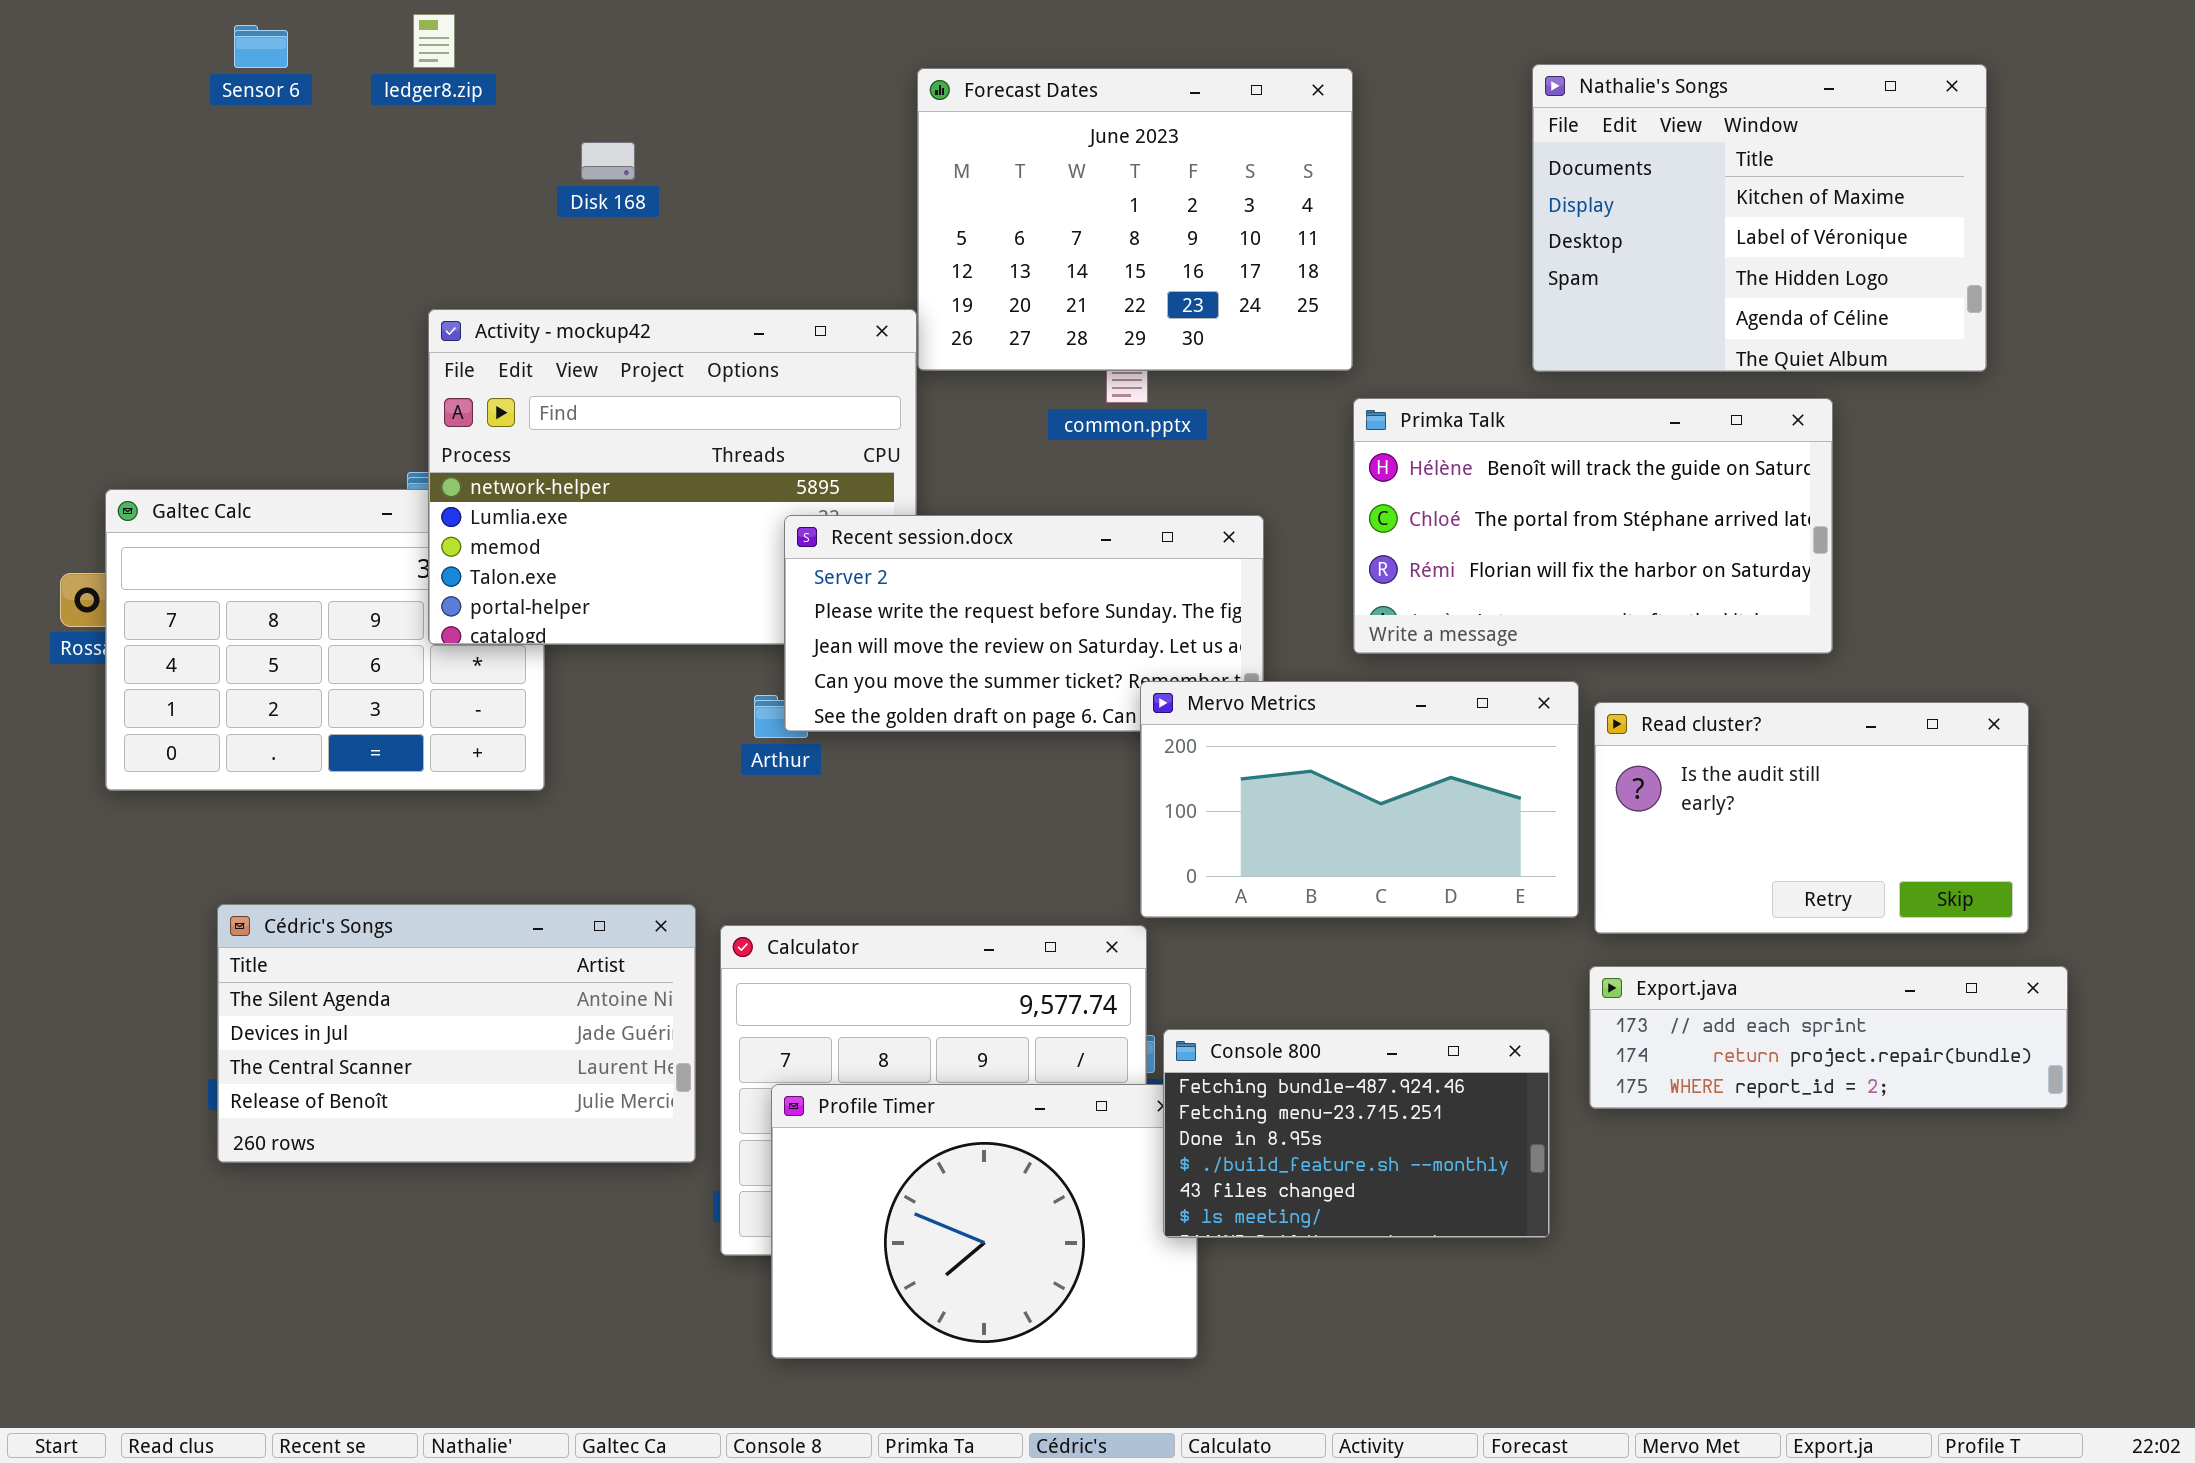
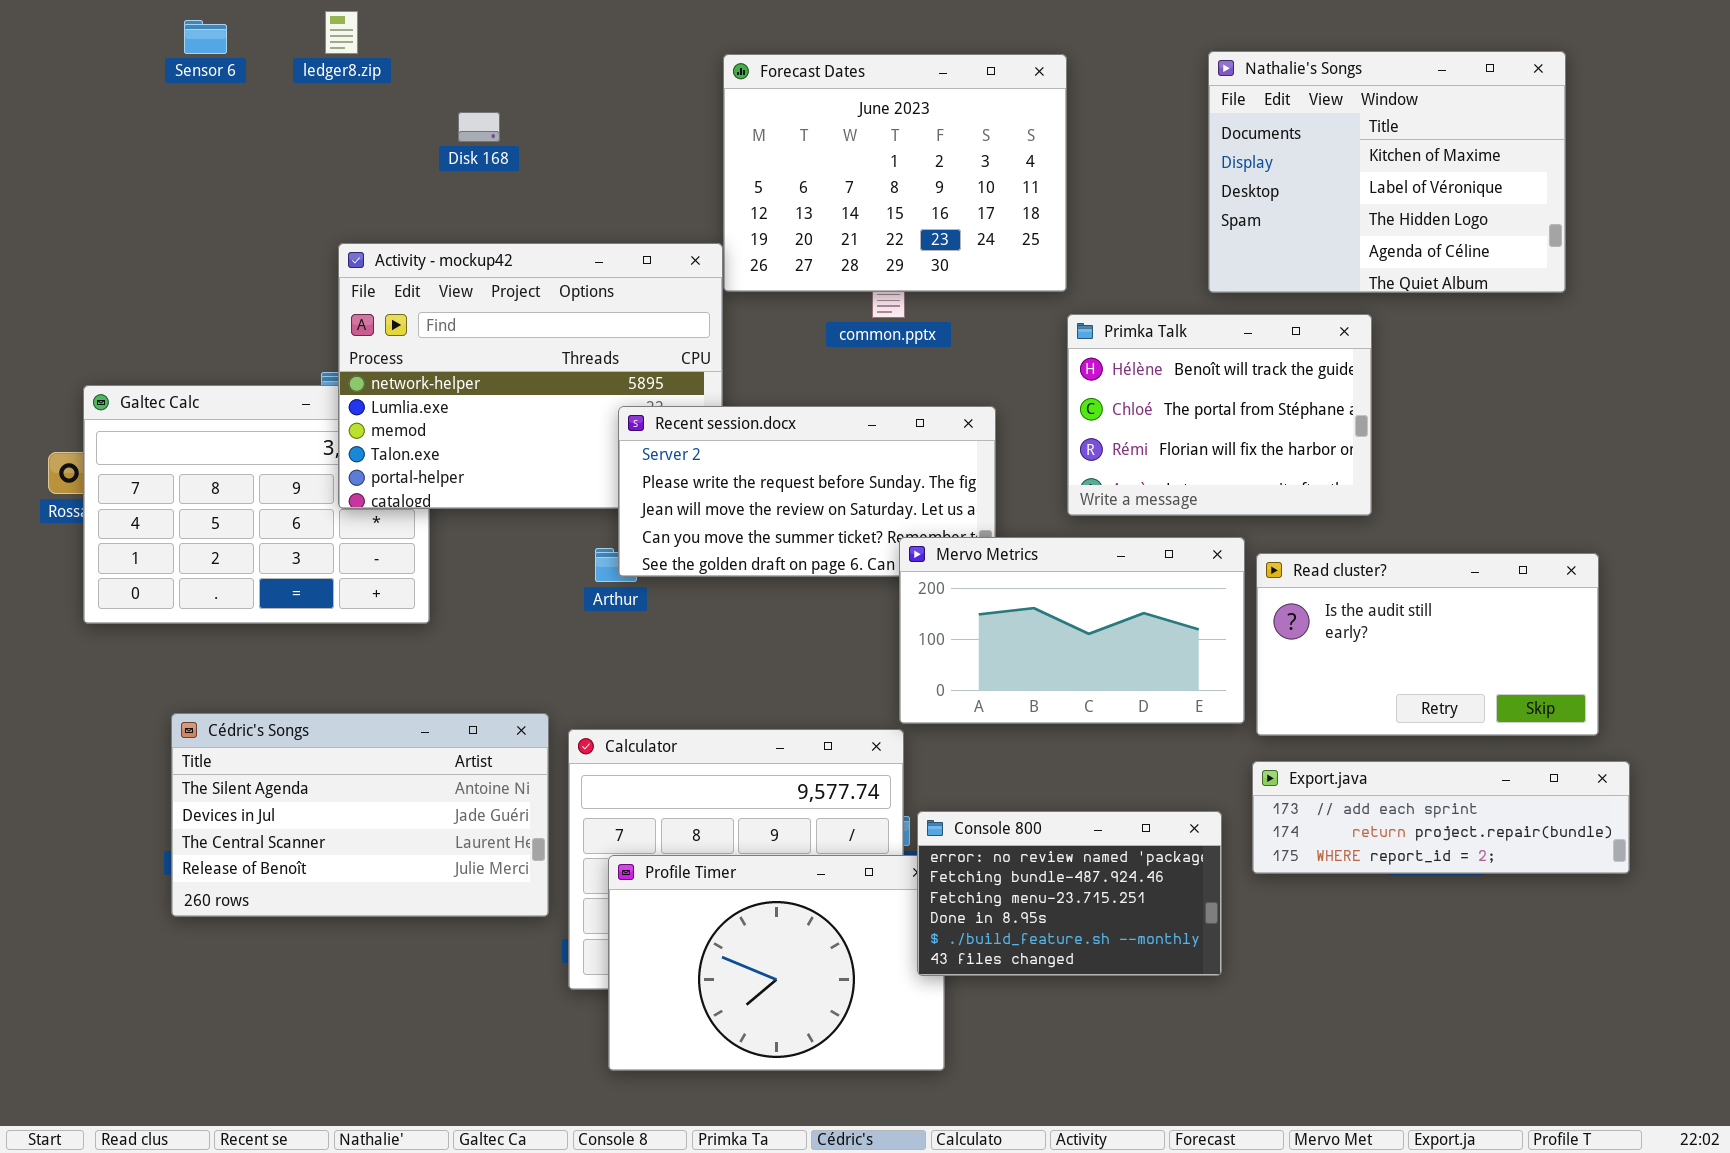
Primka Talk: [1353,398,1833,654] -> [1067,314,1372,516], resized
Console 800: [1163,1029,1550,1238] -> [917,811,1222,976], scrolled up 1 row

